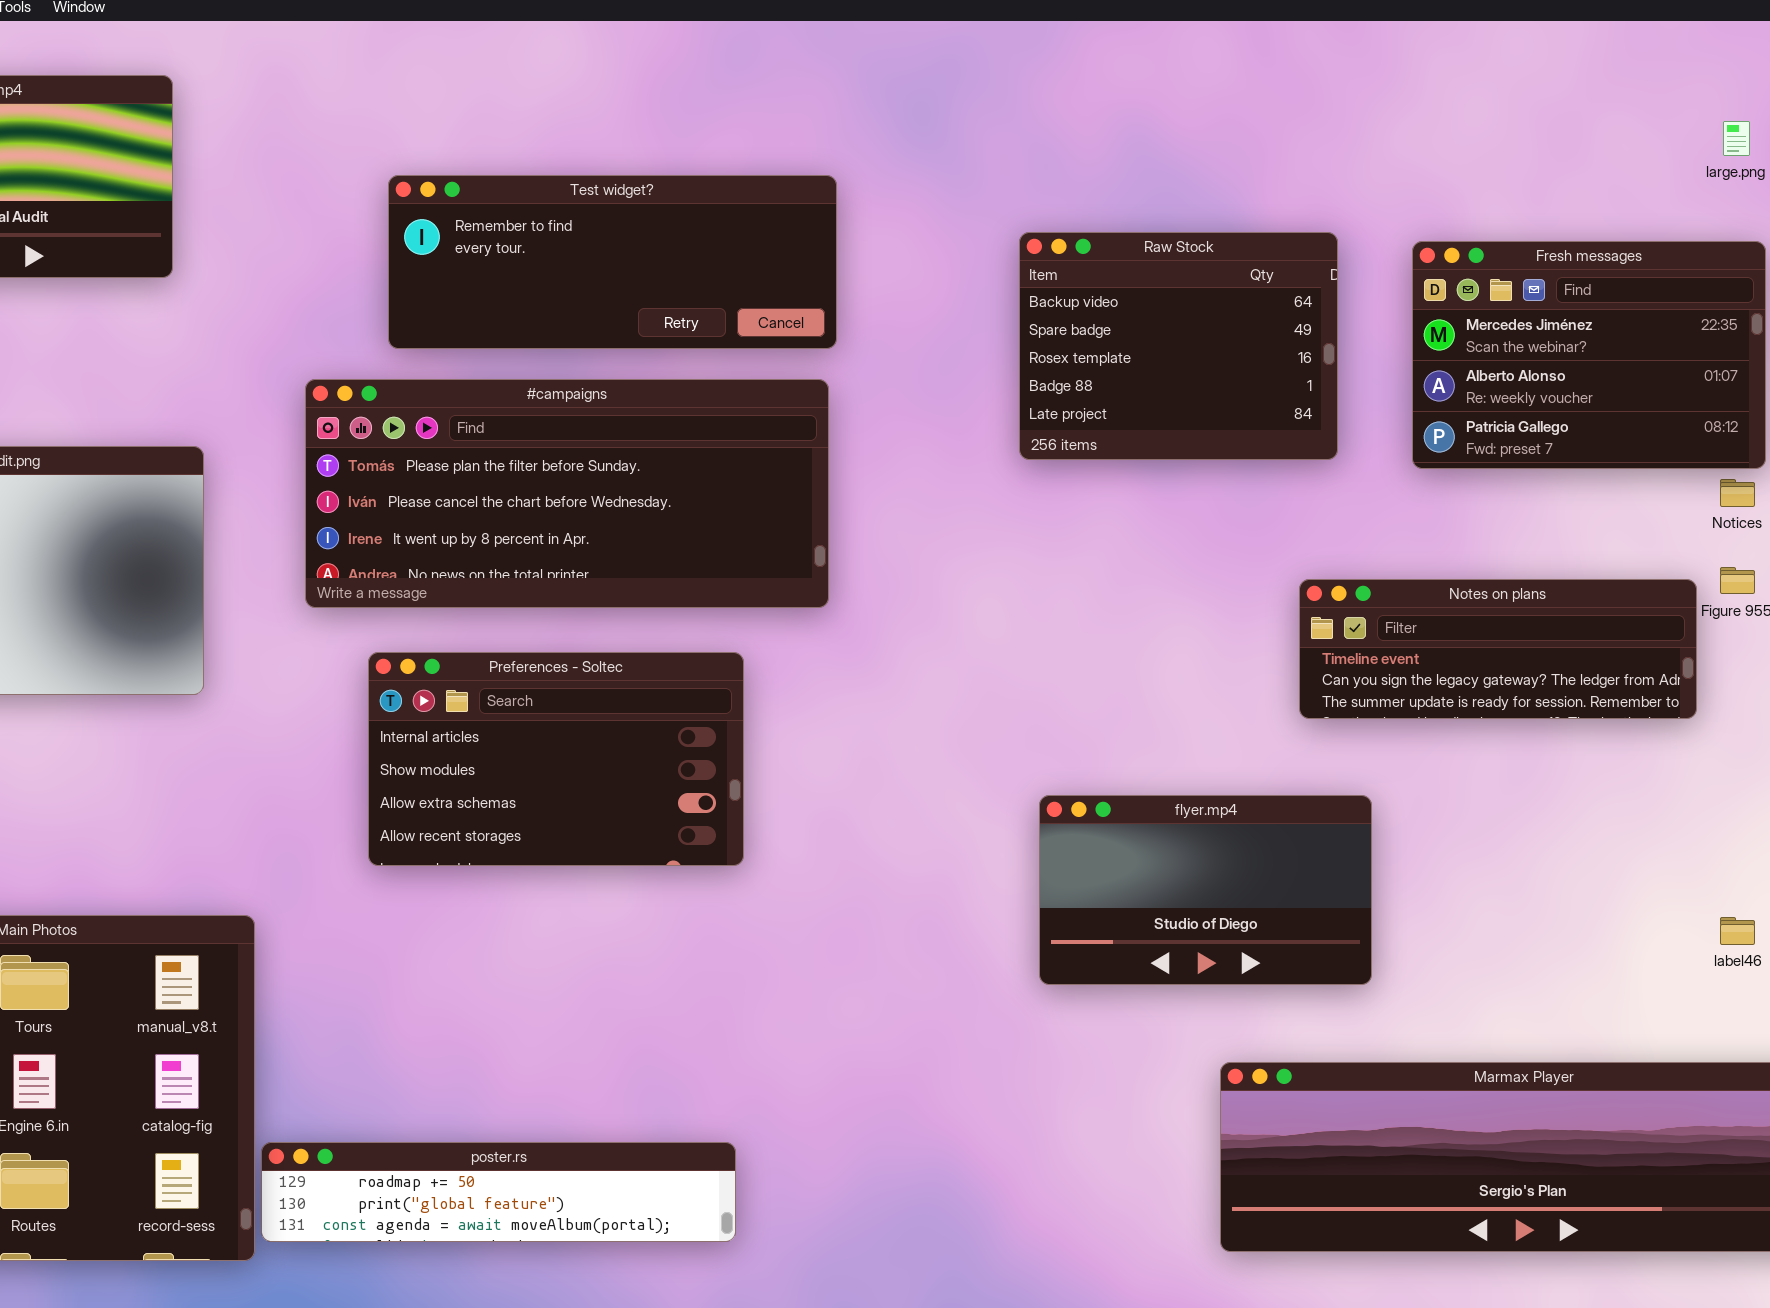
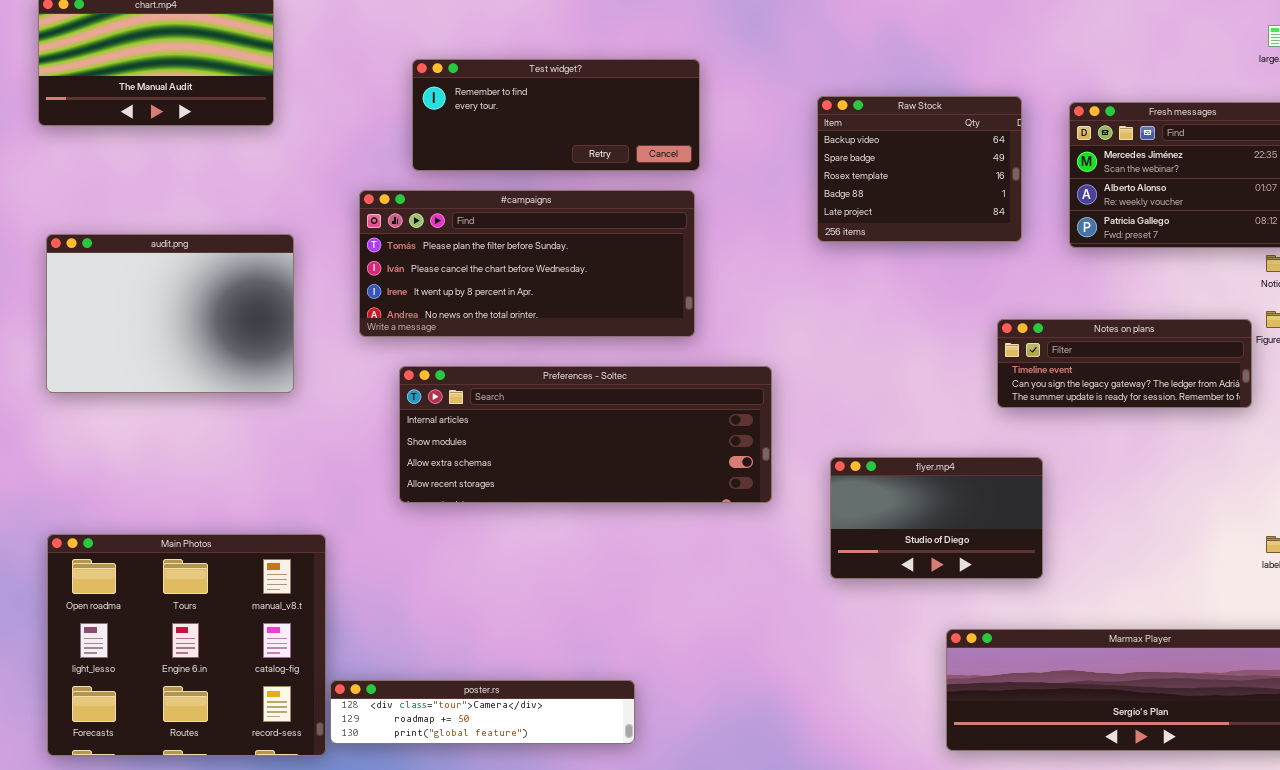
Preferences - Soltec: [368,652,744,866] -> [399,366,772,503], resized
poster.rs: [261,1142,736,1242] -> [330,680,635,744], scrolled up 1 row

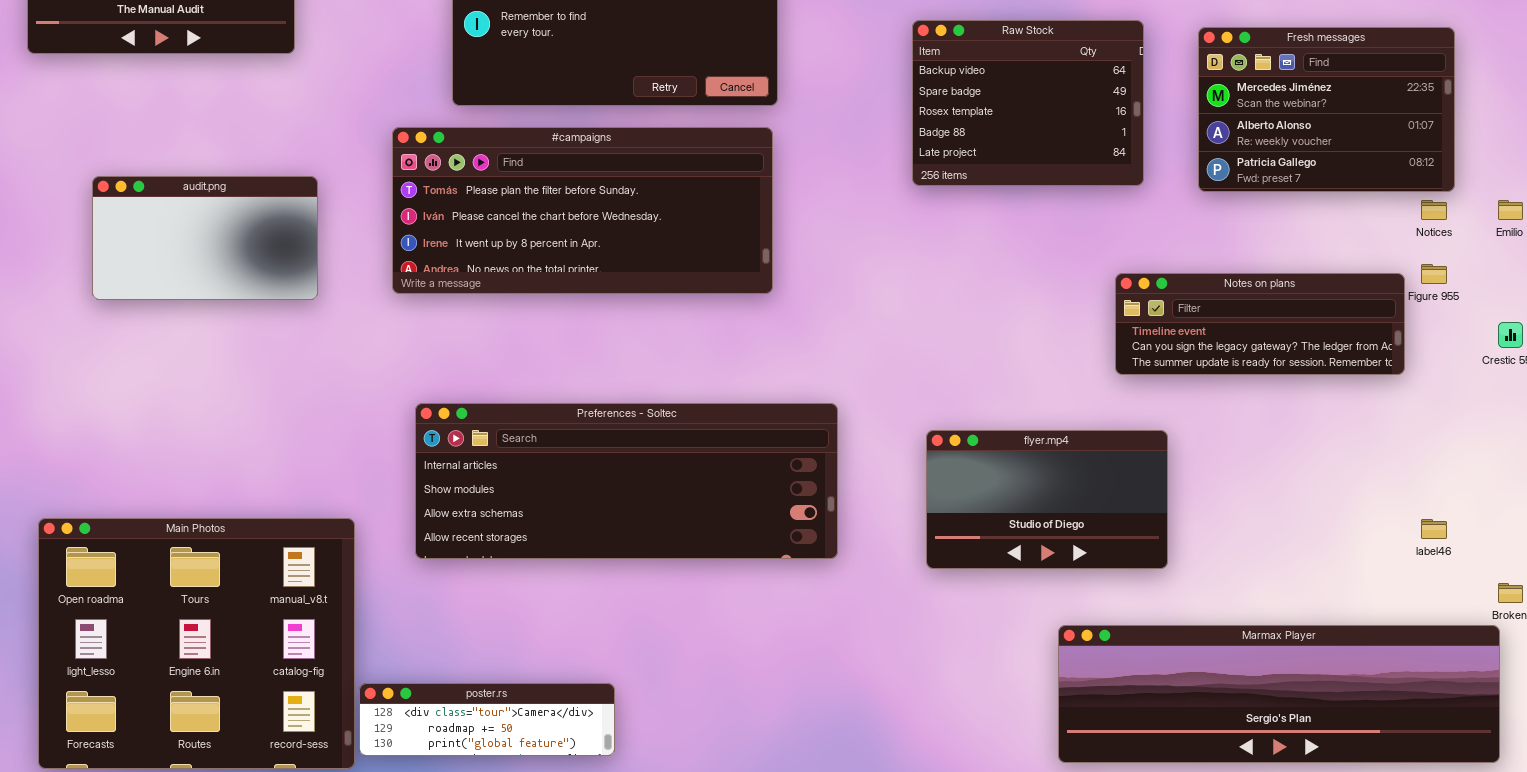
audit.png: [46,234,294,393] -> [92,176,318,300], resized
Preferences - Soltec: [399,366,772,503] -> [415,403,838,559], moved
poster.rs: [330,680,635,744] -> [359,683,615,756], resized

